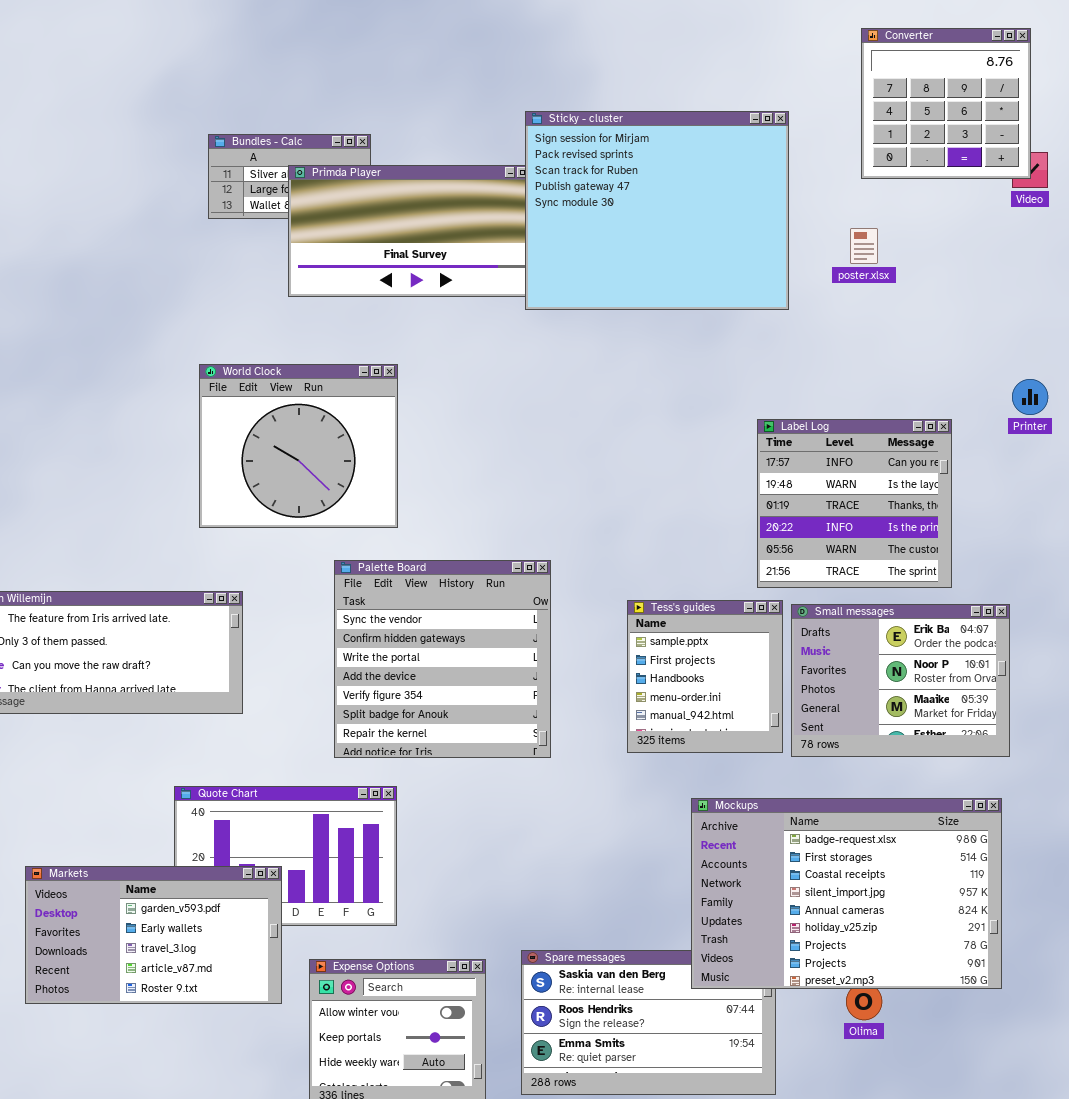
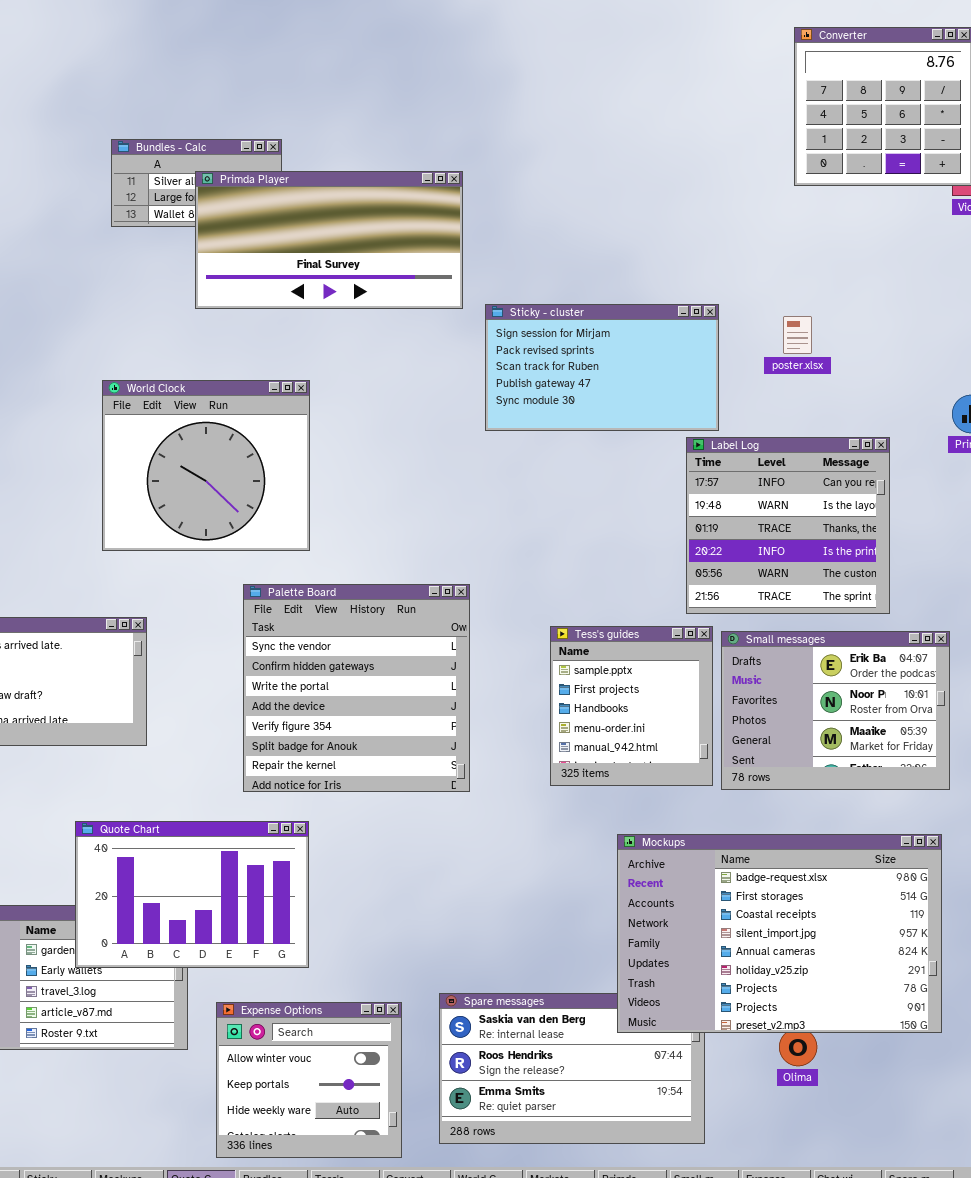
Sticky - cluster: [525,111,789,310] -> [485,304,719,431], moved, resized
poster.xlsx: [850,228,878,264] -> [783,316,812,354], moved
Quote Chart: [174,786,397,926] -> [75,821,309,968], raised

